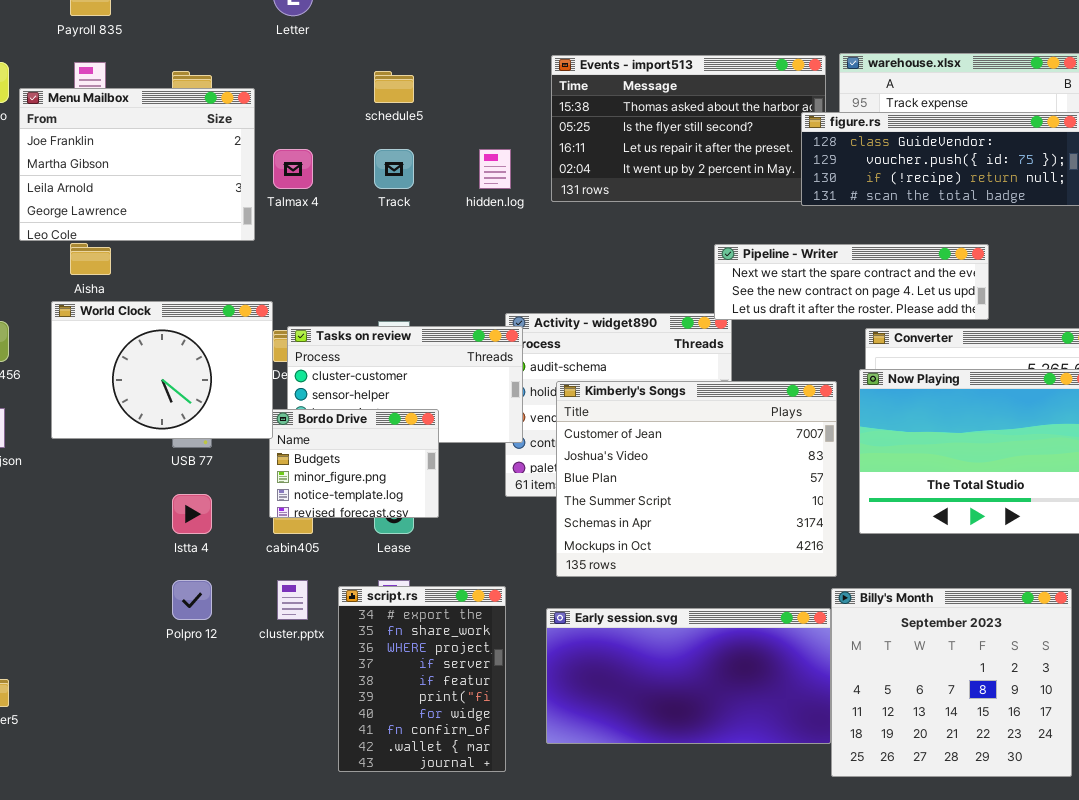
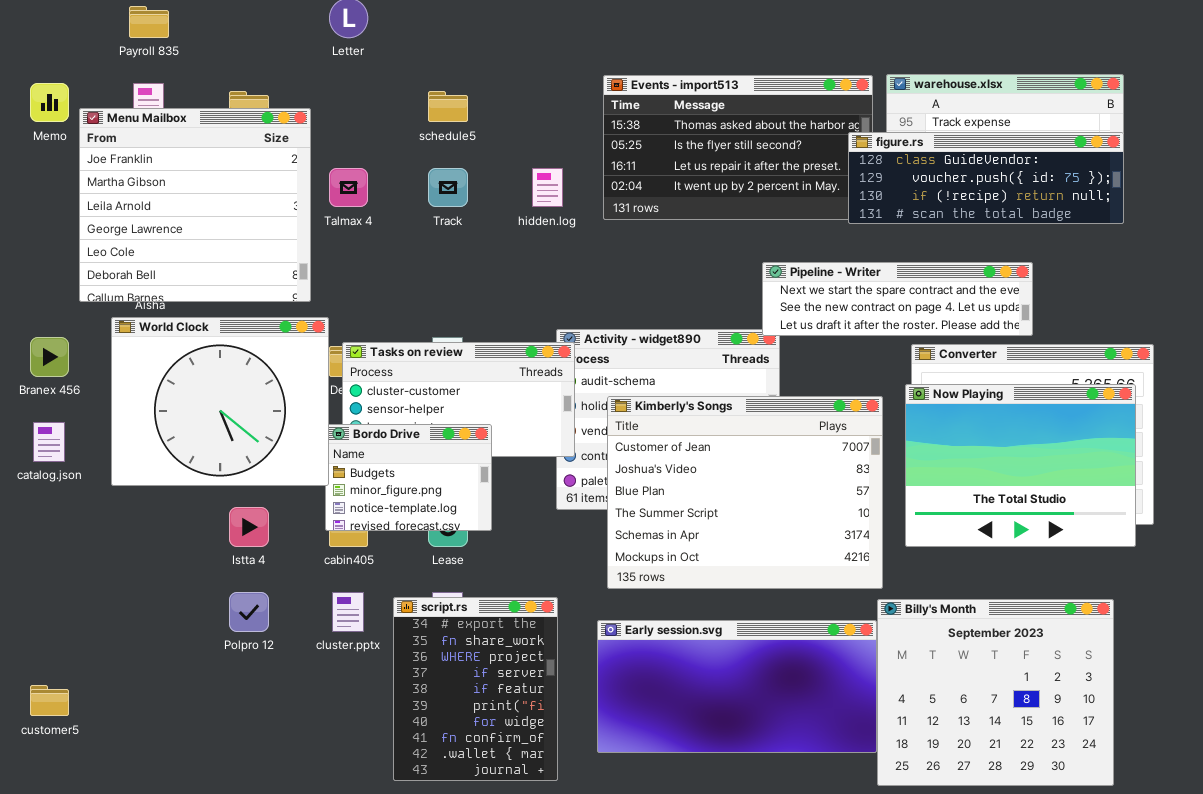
Menu Mailbox: [19,88,255,241] -> [79,108,311,302], resized
World Clock: [51,301,273,439] -> [111,317,329,486], resized

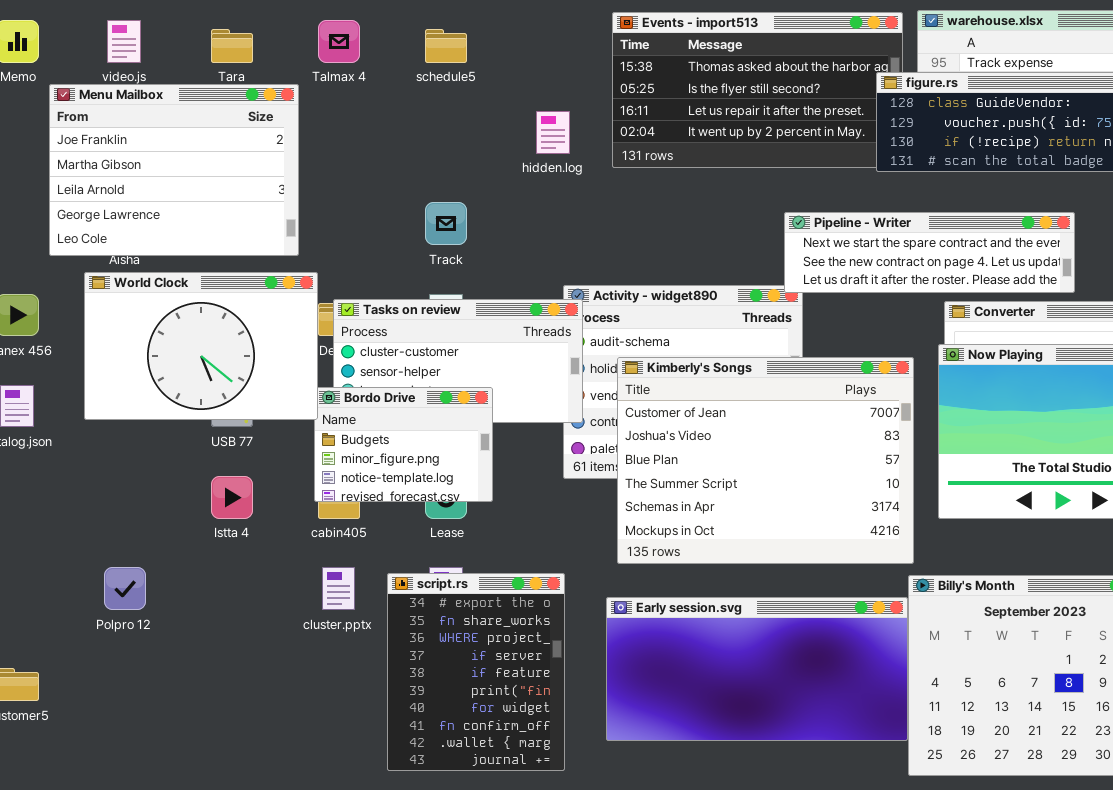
Menu Mailbox: [79,108,311,302] -> [49,84,299,256], resized
Talmax 4: [329,168,368,207] -> [318,20,360,63], moved
Track: [428,168,468,207] -> [425,202,467,245], moved
World Clock: [111,317,329,486] -> [84,272,318,420], resized
Polpro 12: [229,592,269,632] -> [104,567,146,610], moved

